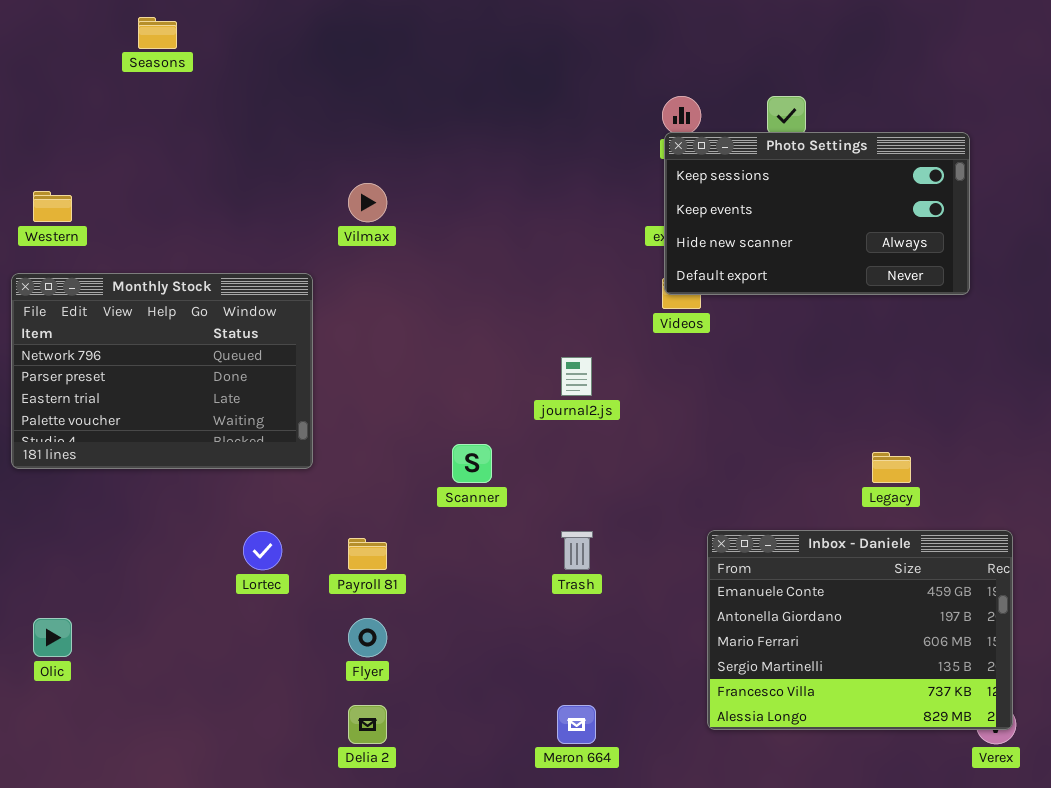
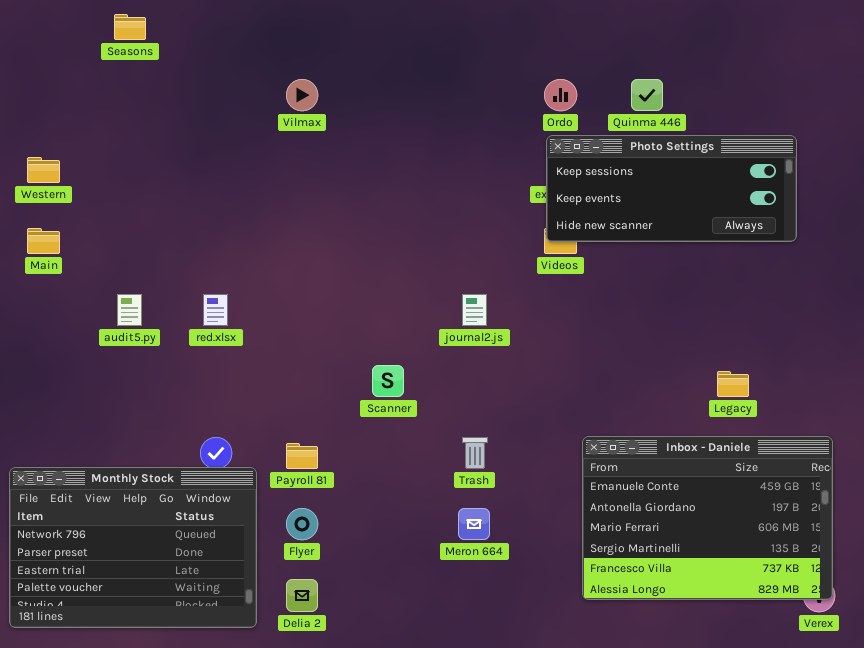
Photo Settings: [664,132,970,295] -> [546,135,797,242], resized
Vilmax: [348,183,387,222] -> [286,79,318,111], moved
Monthly Stock: [11,273,313,469] -> [9,467,257,628], moved
Meron 664: [557,705,596,744] -> [458,508,490,540], moved

